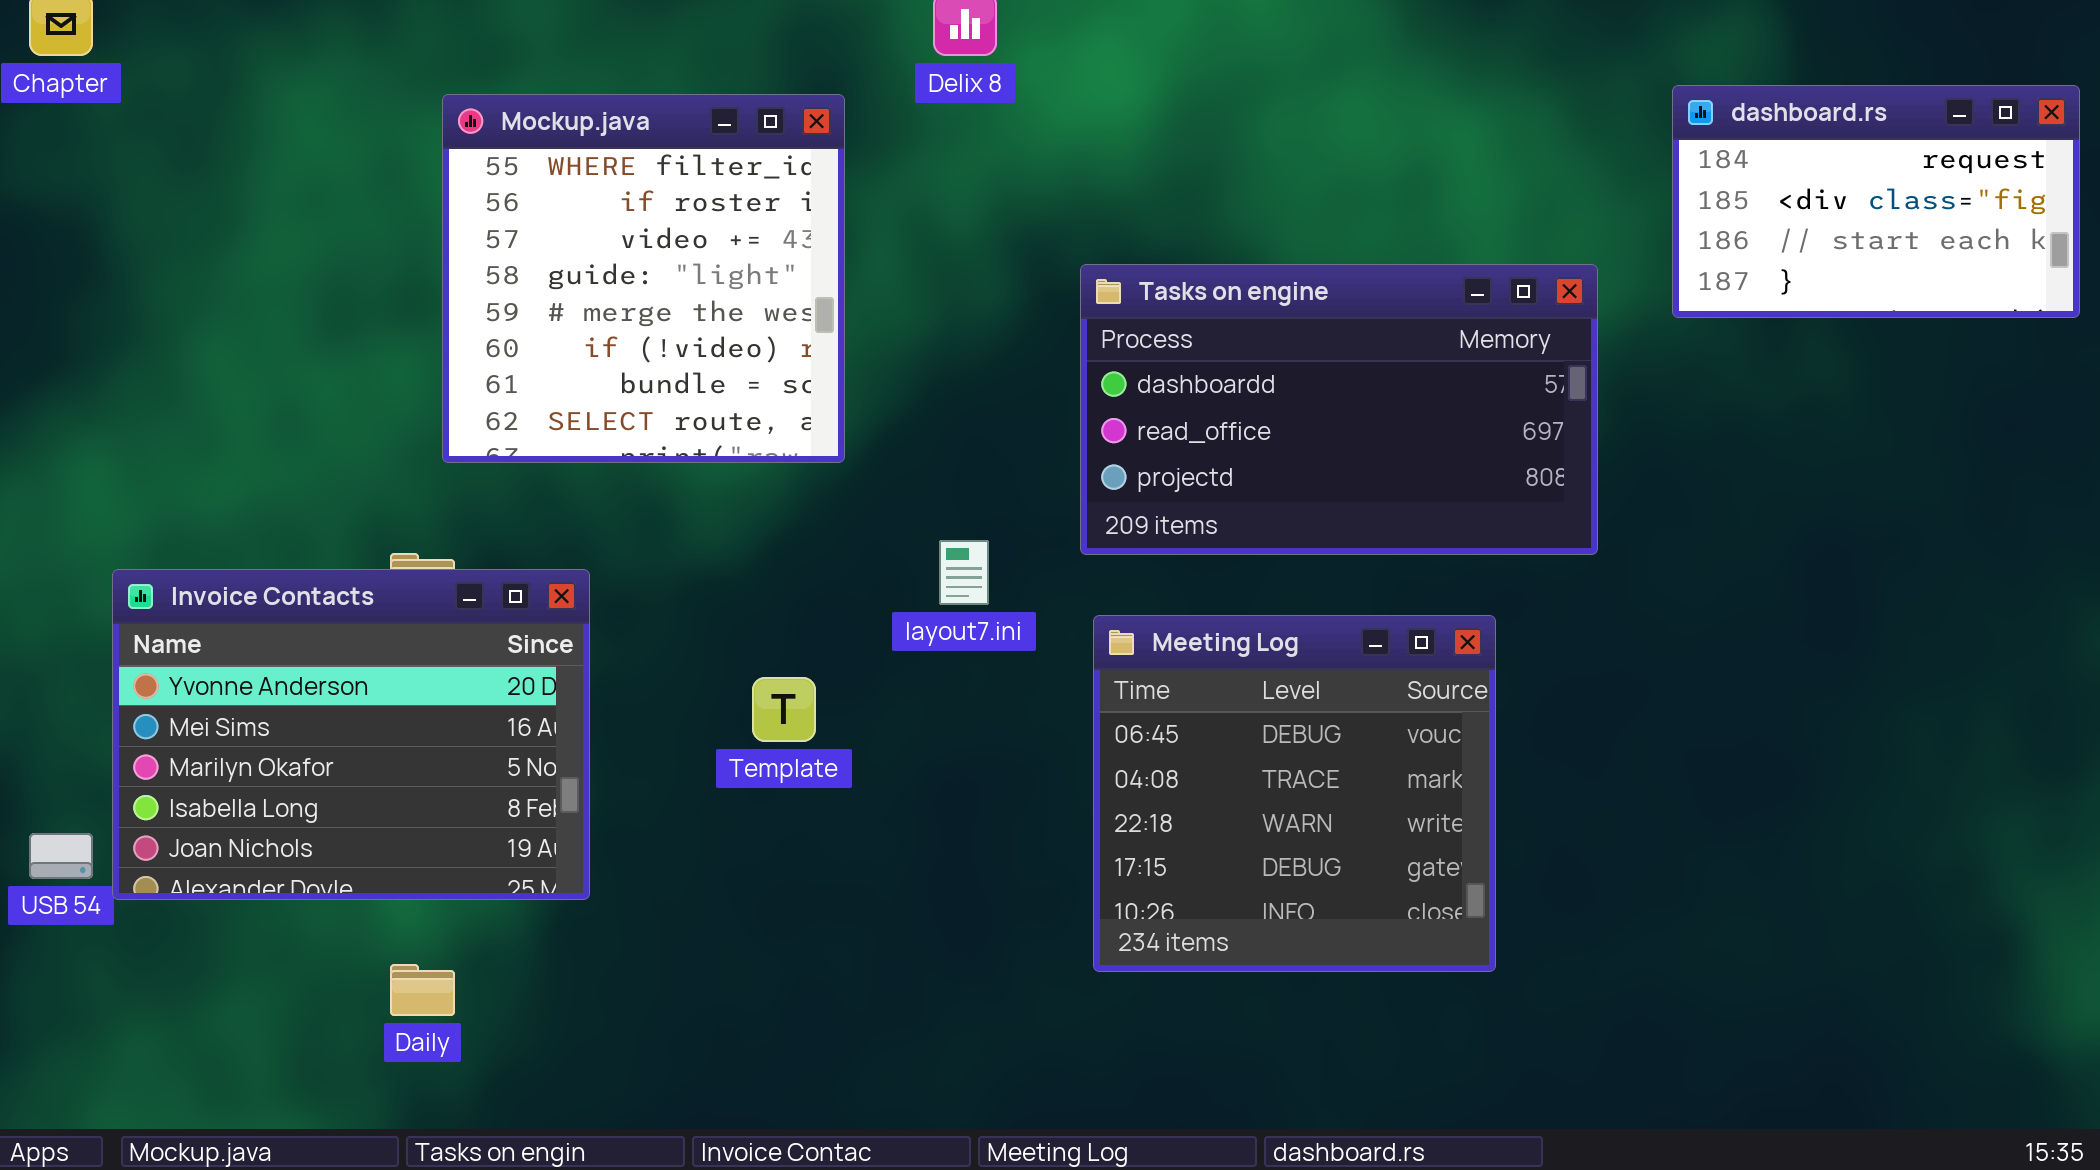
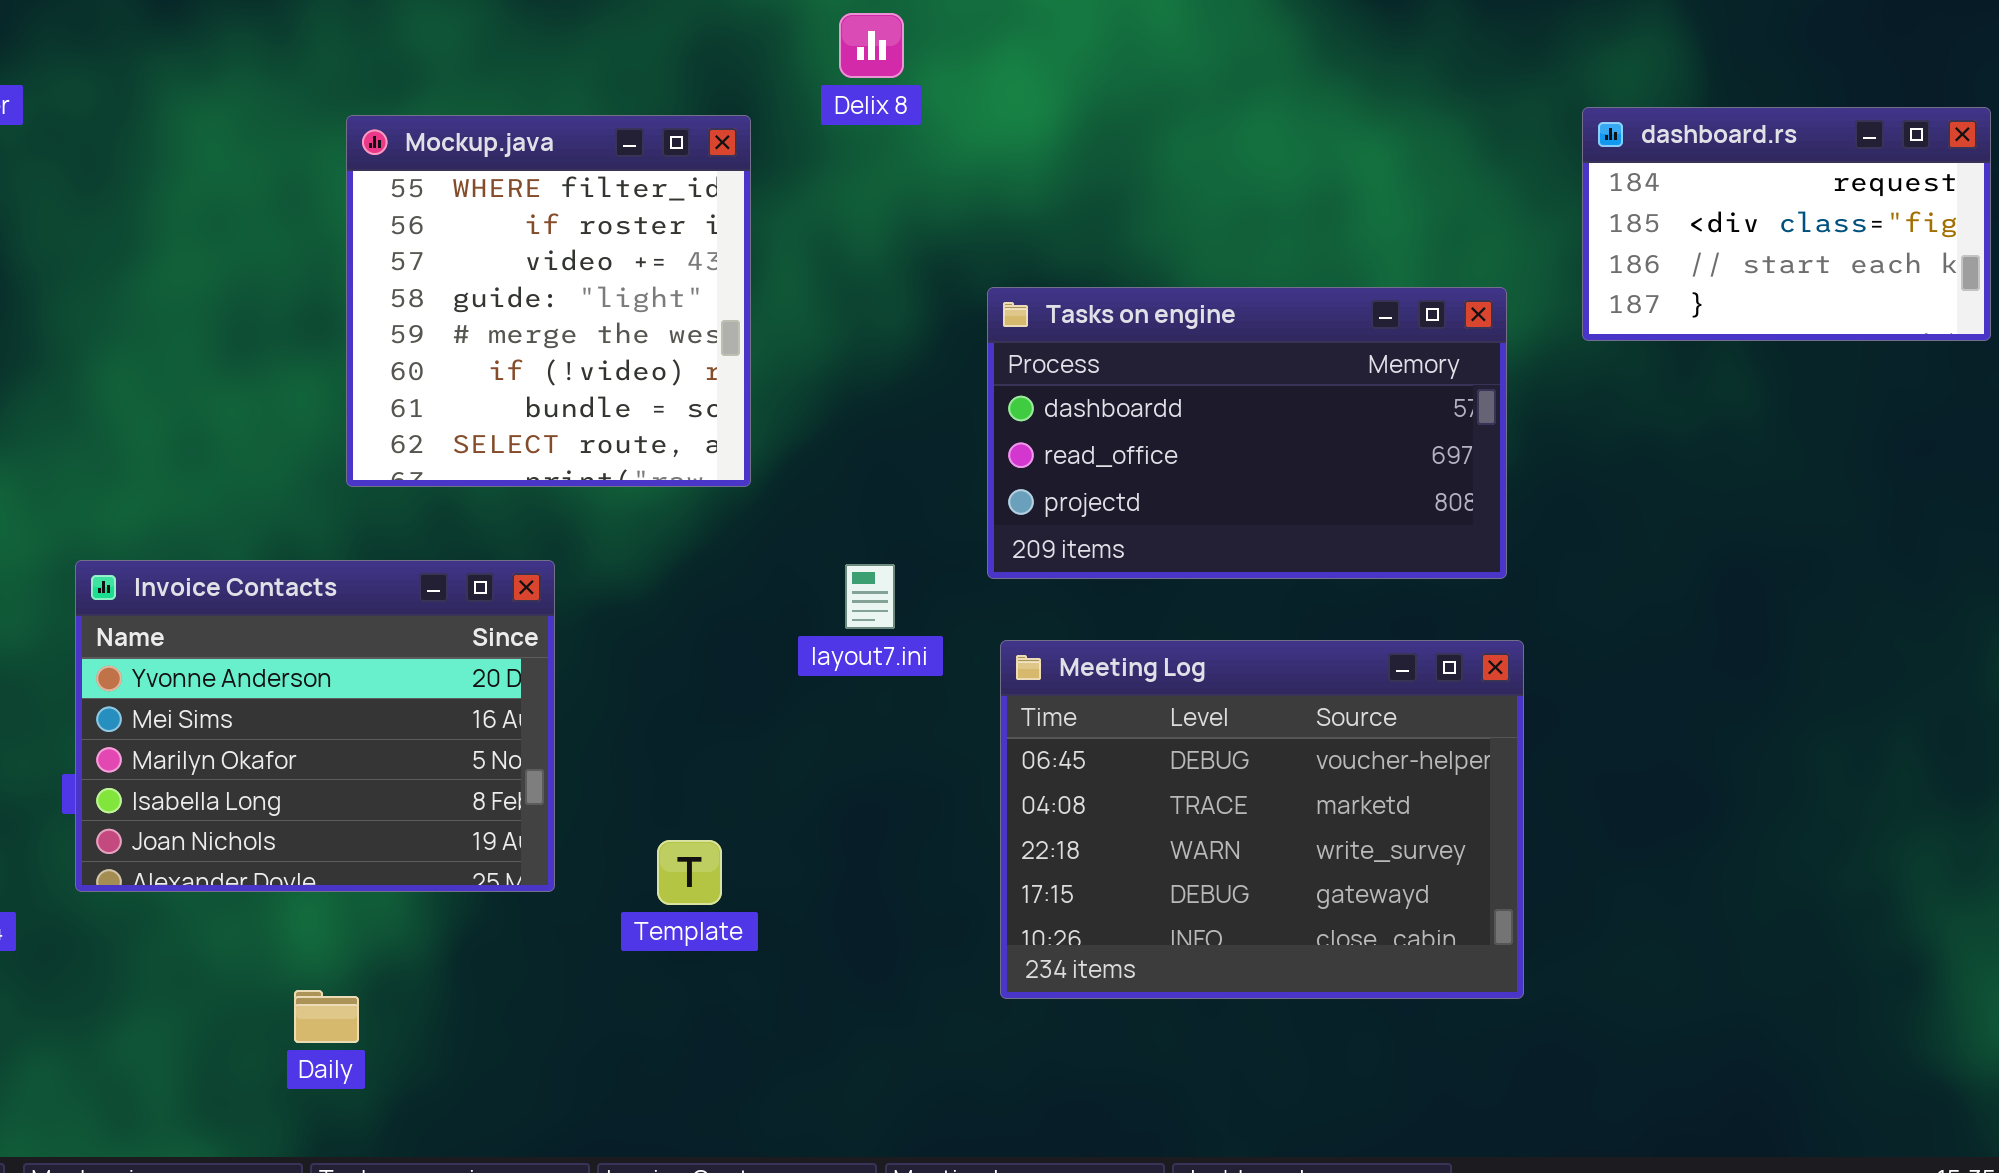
Invoice Contacts: [112,569,590,900] -> [75,560,555,892], moved
Meeting Log: [1093,615,1496,972] -> [1000,640,1524,999], resized
Template: [752,677,816,742] -> [657,840,722,905], moved

